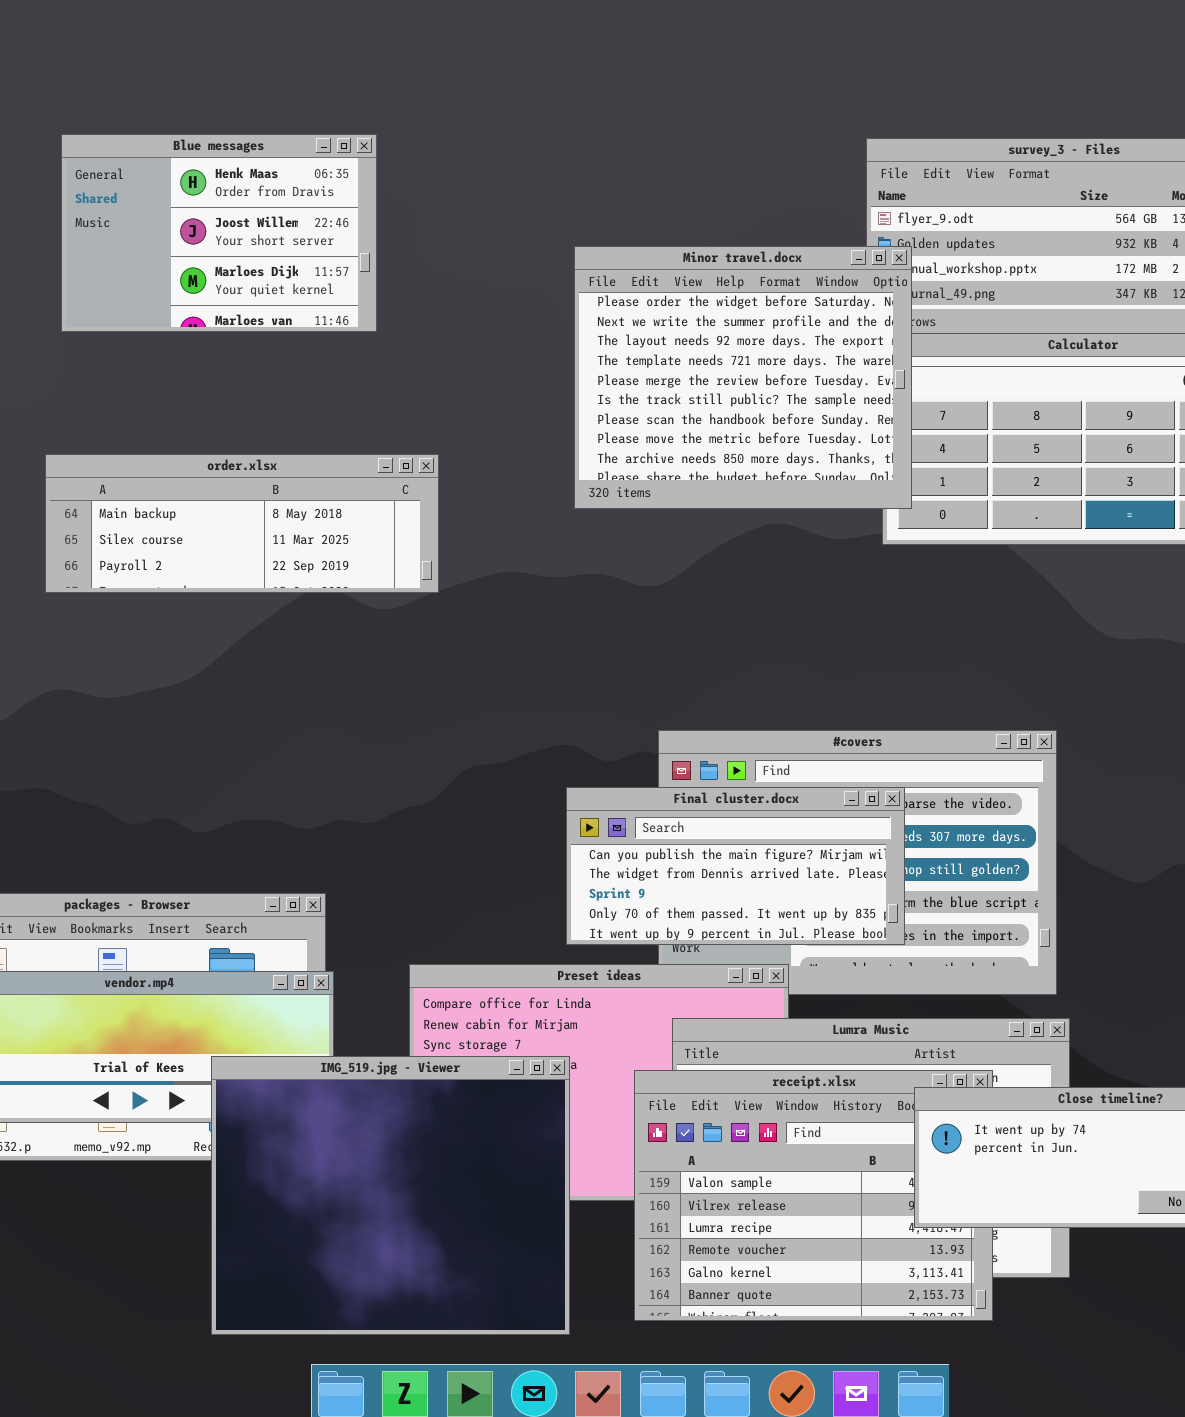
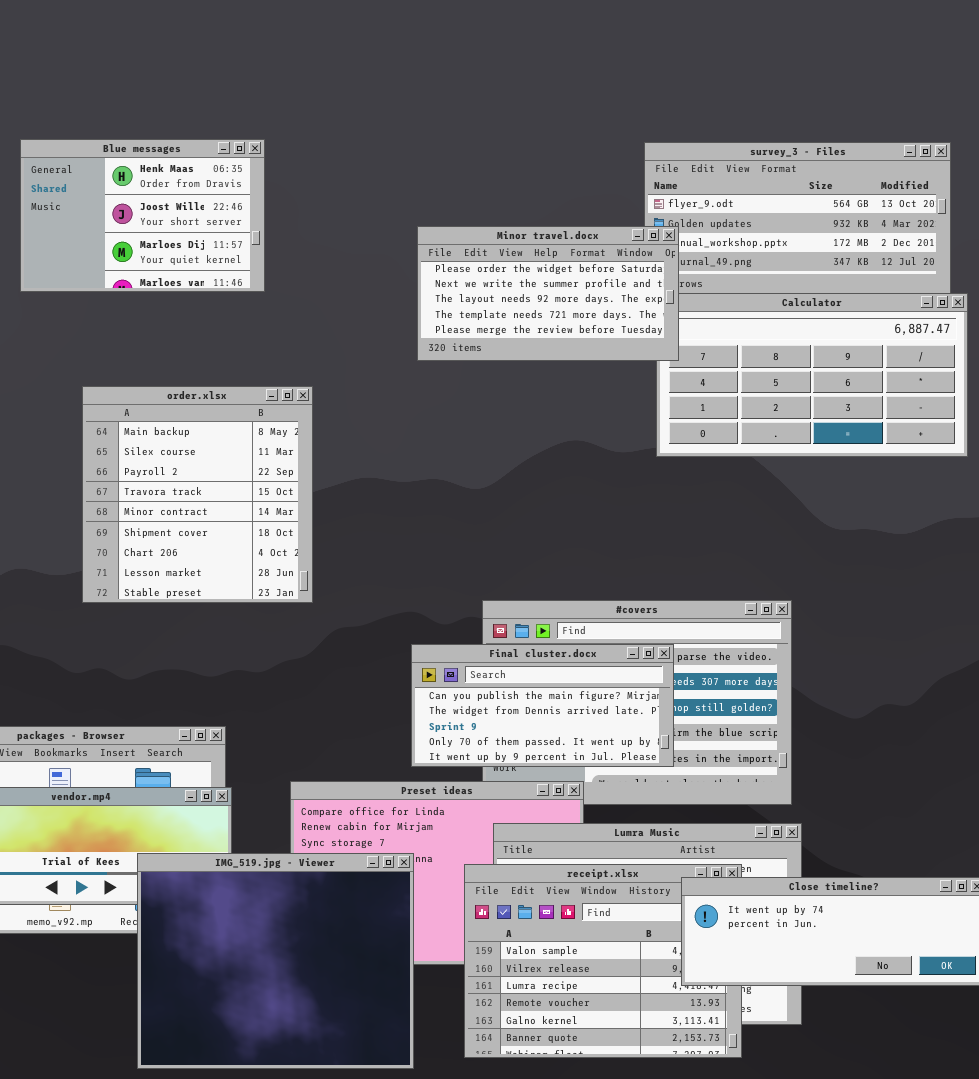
Minor travel.docx: [574,246,912,509] -> [417,226,679,361], resized
order.xlsx: [45,454,439,593] -> [82,386,313,603], resized

